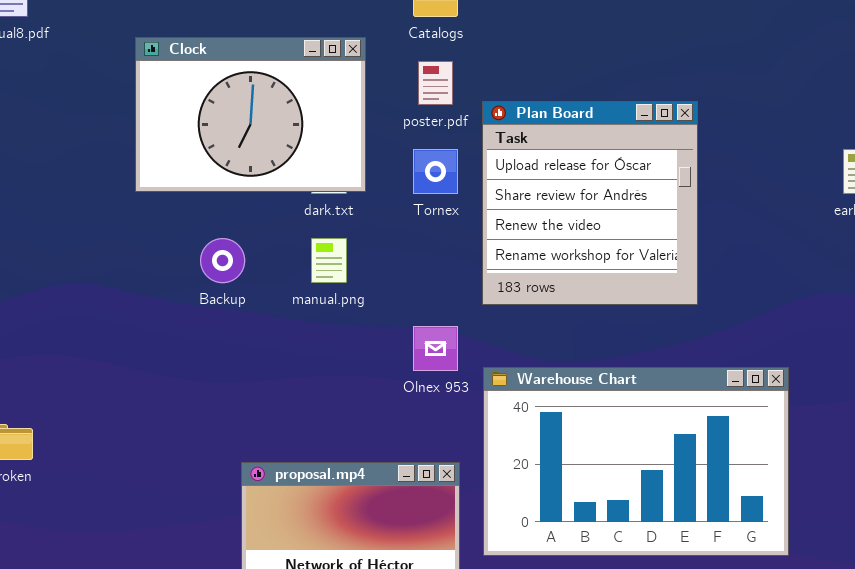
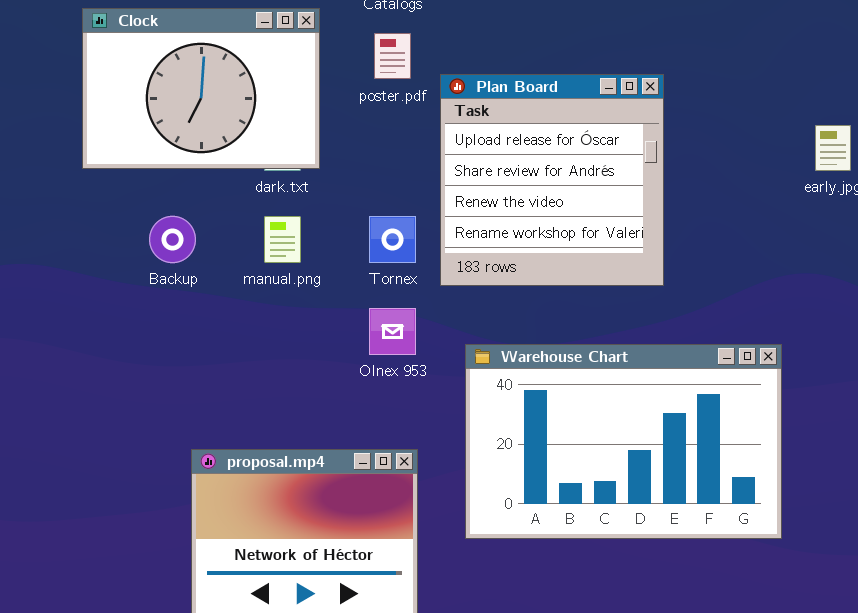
Tornex: [413,149,458,194] -> [369,216,416,263], moved
Warehouse Chart: [483,367,789,556] -> [465,344,782,539], moved

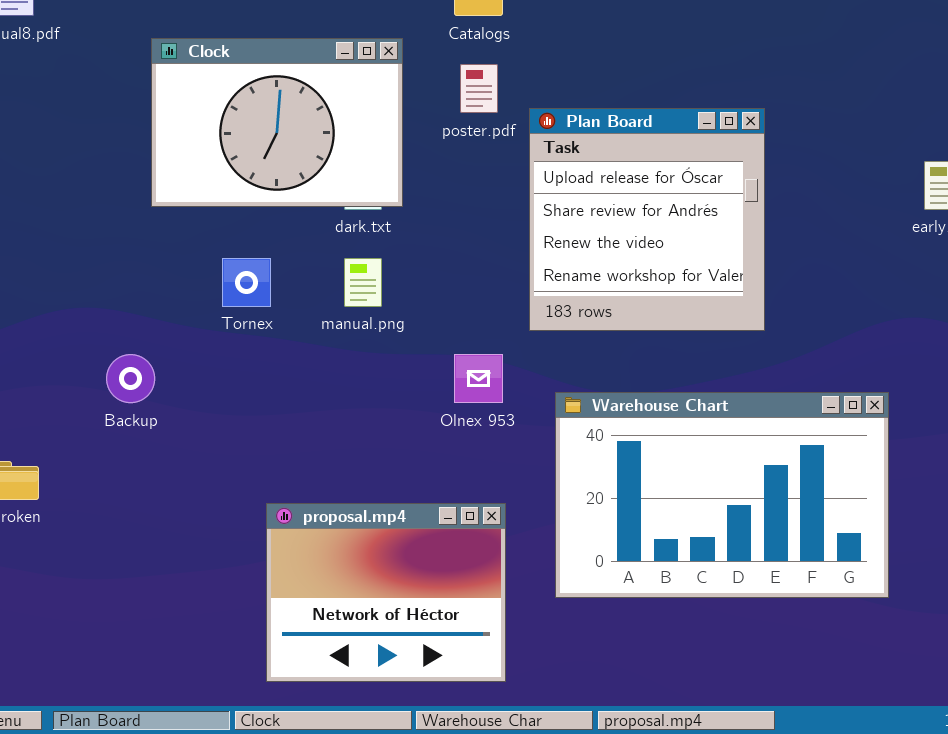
Backup: [149,216,196,263] -> [106,354,155,403], moved
Tornex: [369,216,416,263] -> [222,258,271,307], moved

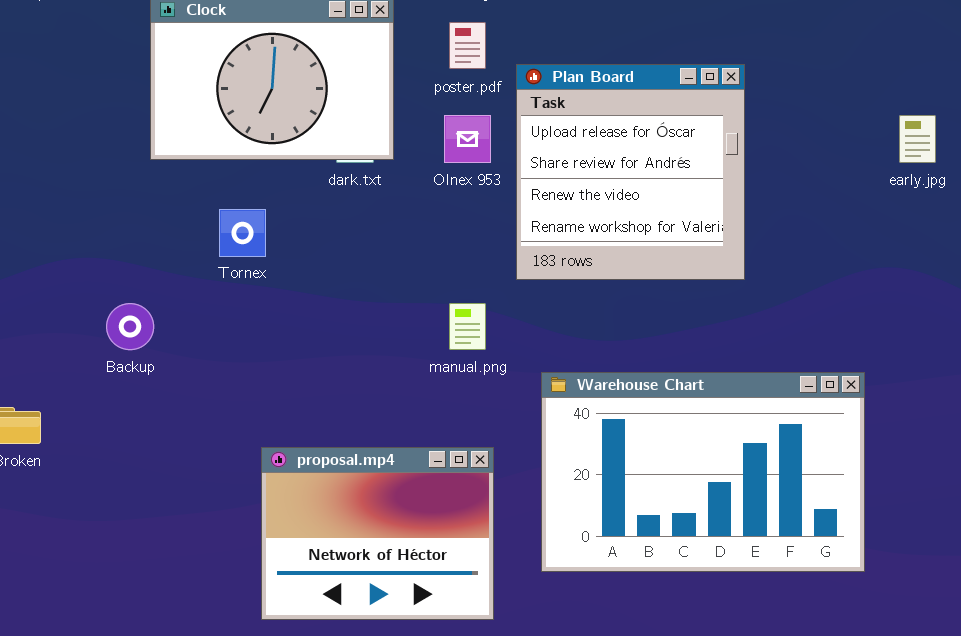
manual.png: [344,258,382,307] -> [449,303,486,350], moved
Olnex 953: [454,354,503,403] -> [444,115,491,163], moved
Warehouse Chart: [555,392,889,598] -> [541,372,865,572], moved

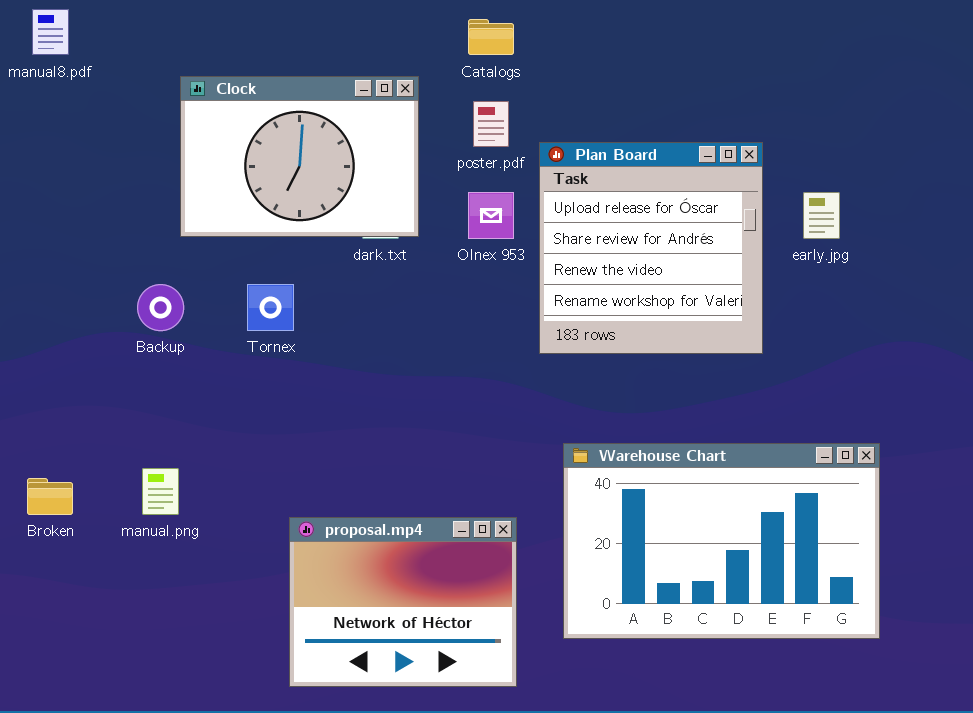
early.jpg: [899,115,936,163] -> [803,192,840,239], moved
Backup: [106,303,154,350] -> [137,284,184,331], moved
manual.png: [449,303,486,350] -> [142,468,179,515], moved

